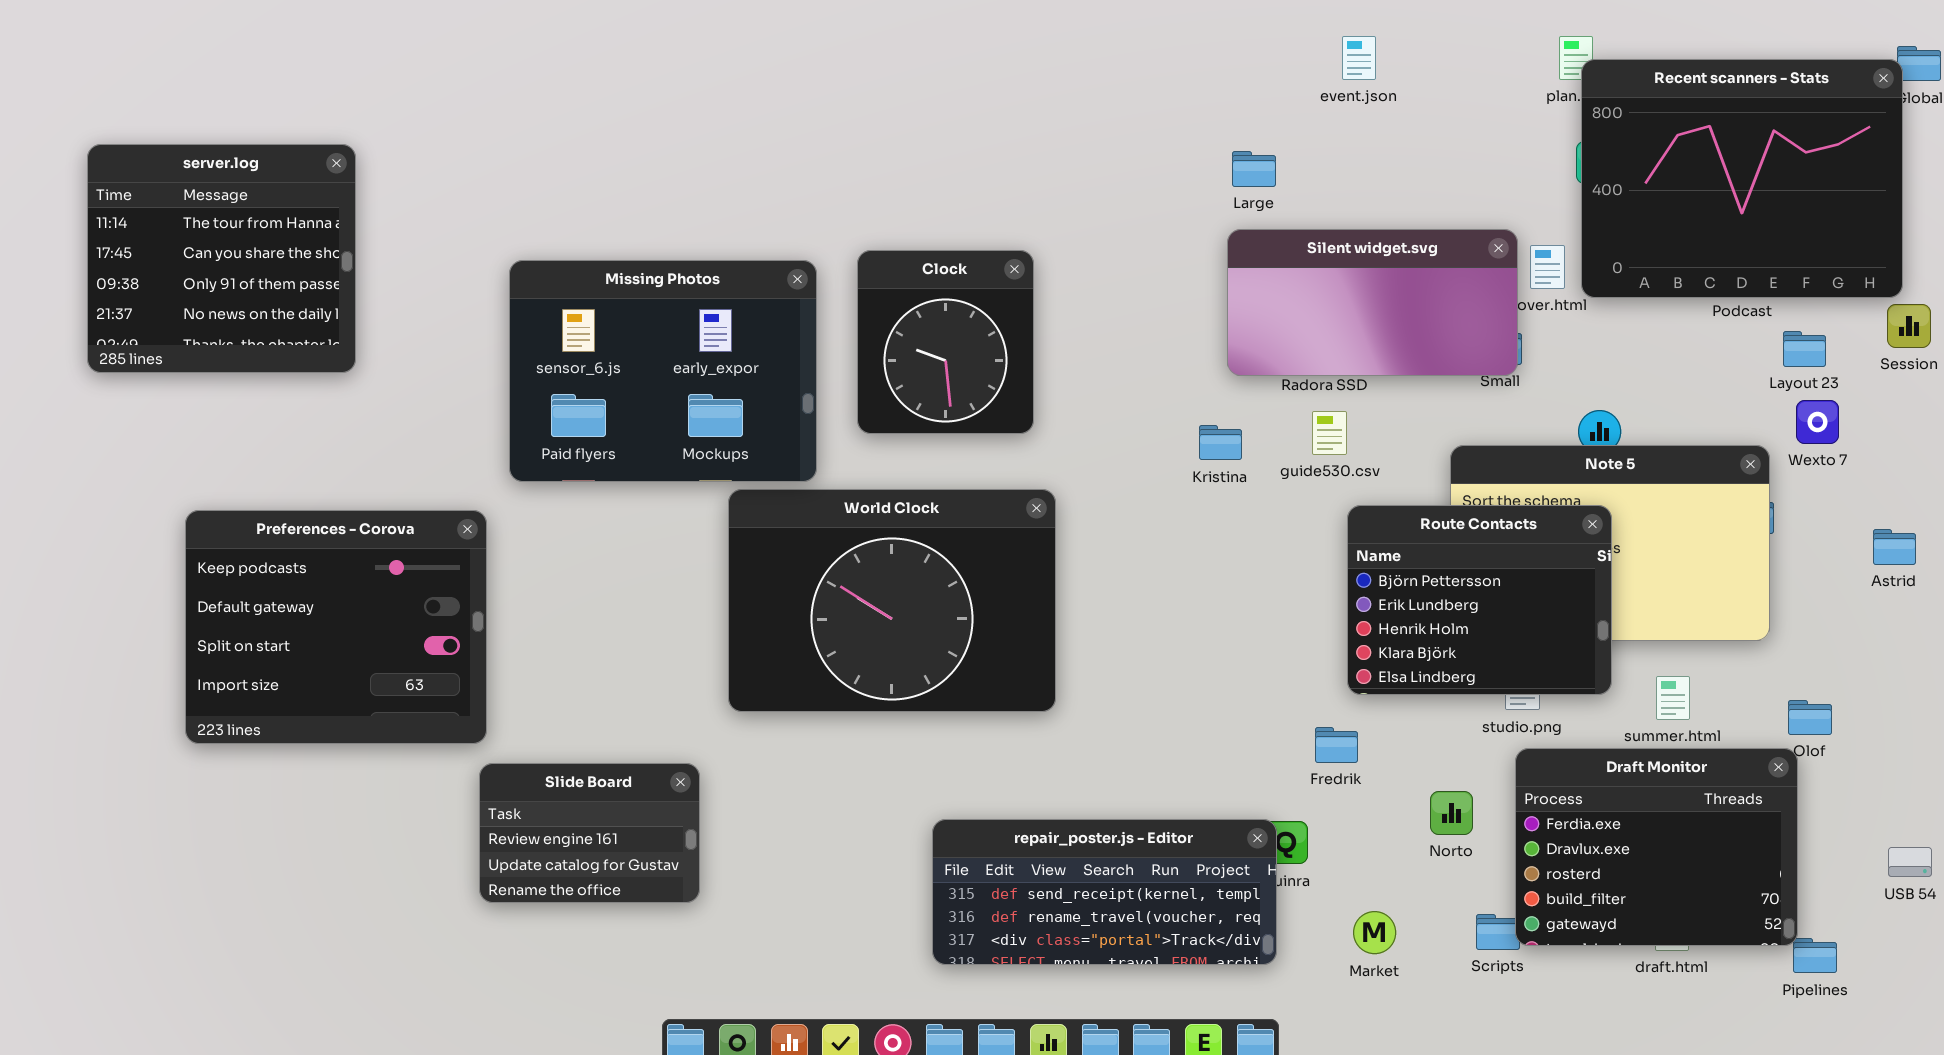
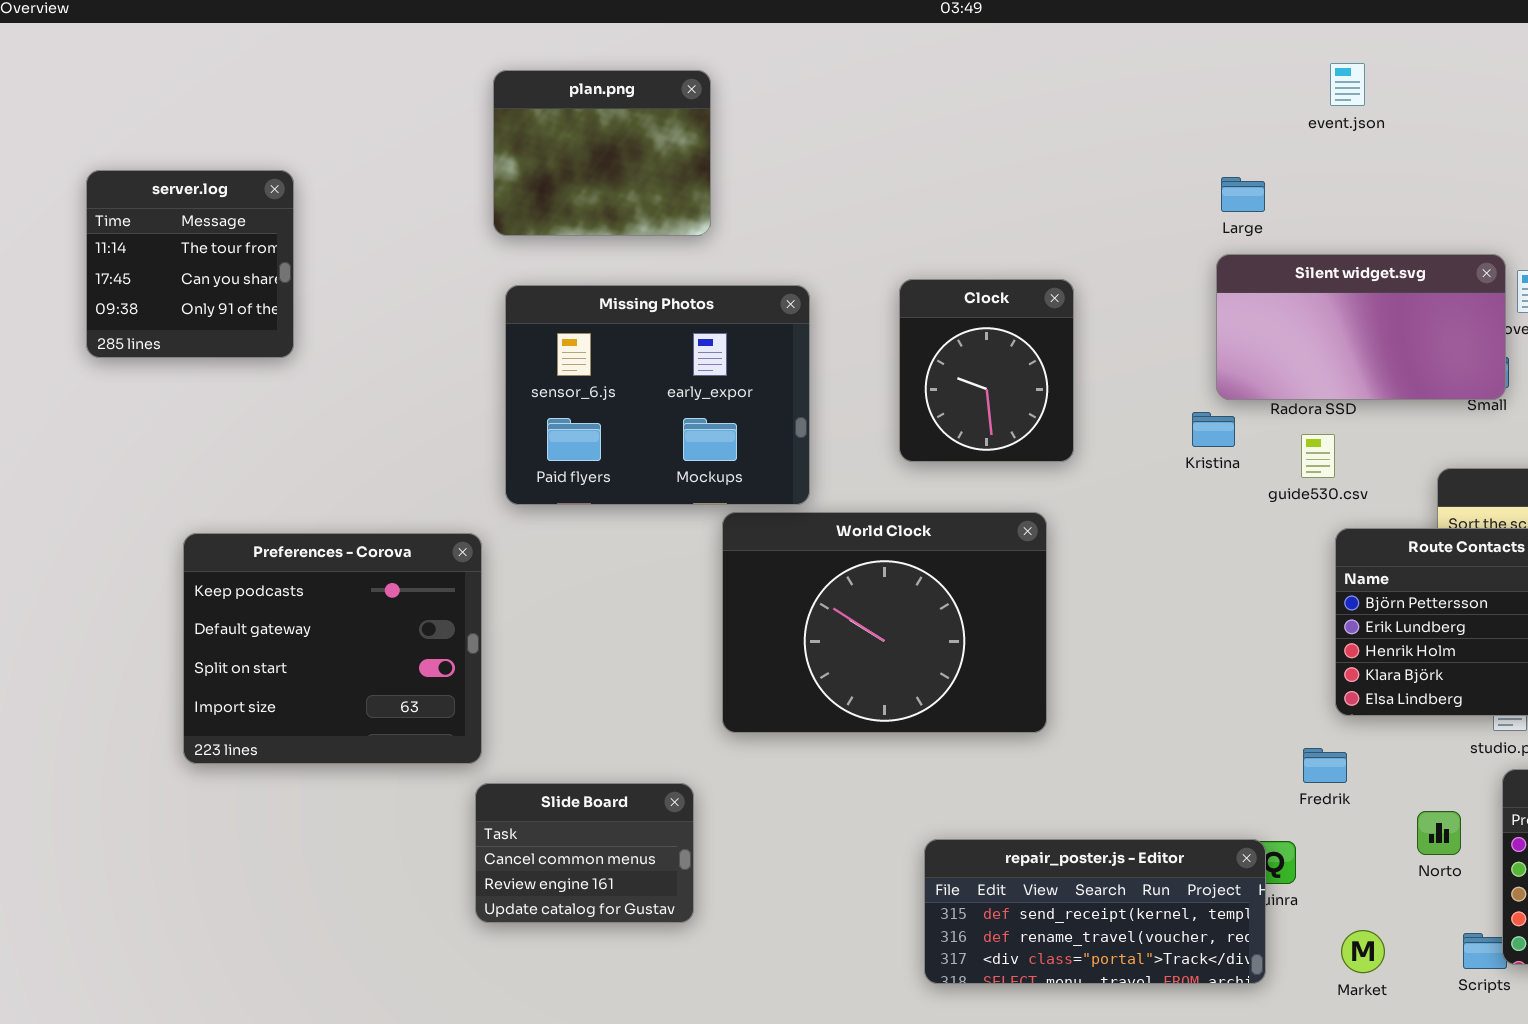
plan.png: none -> [493,70,711,236], opened
server.log: [87,144,356,373] -> [86,170,294,358], resized
Clock: [857,250,1034,434] -> [899,279,1074,462], moved
Kristina: [1199,425,1242,460] -> [1192,412,1235,447], moved
Slide Board: [479,763,700,903] -> [475,783,694,923], scrolled up 1 row

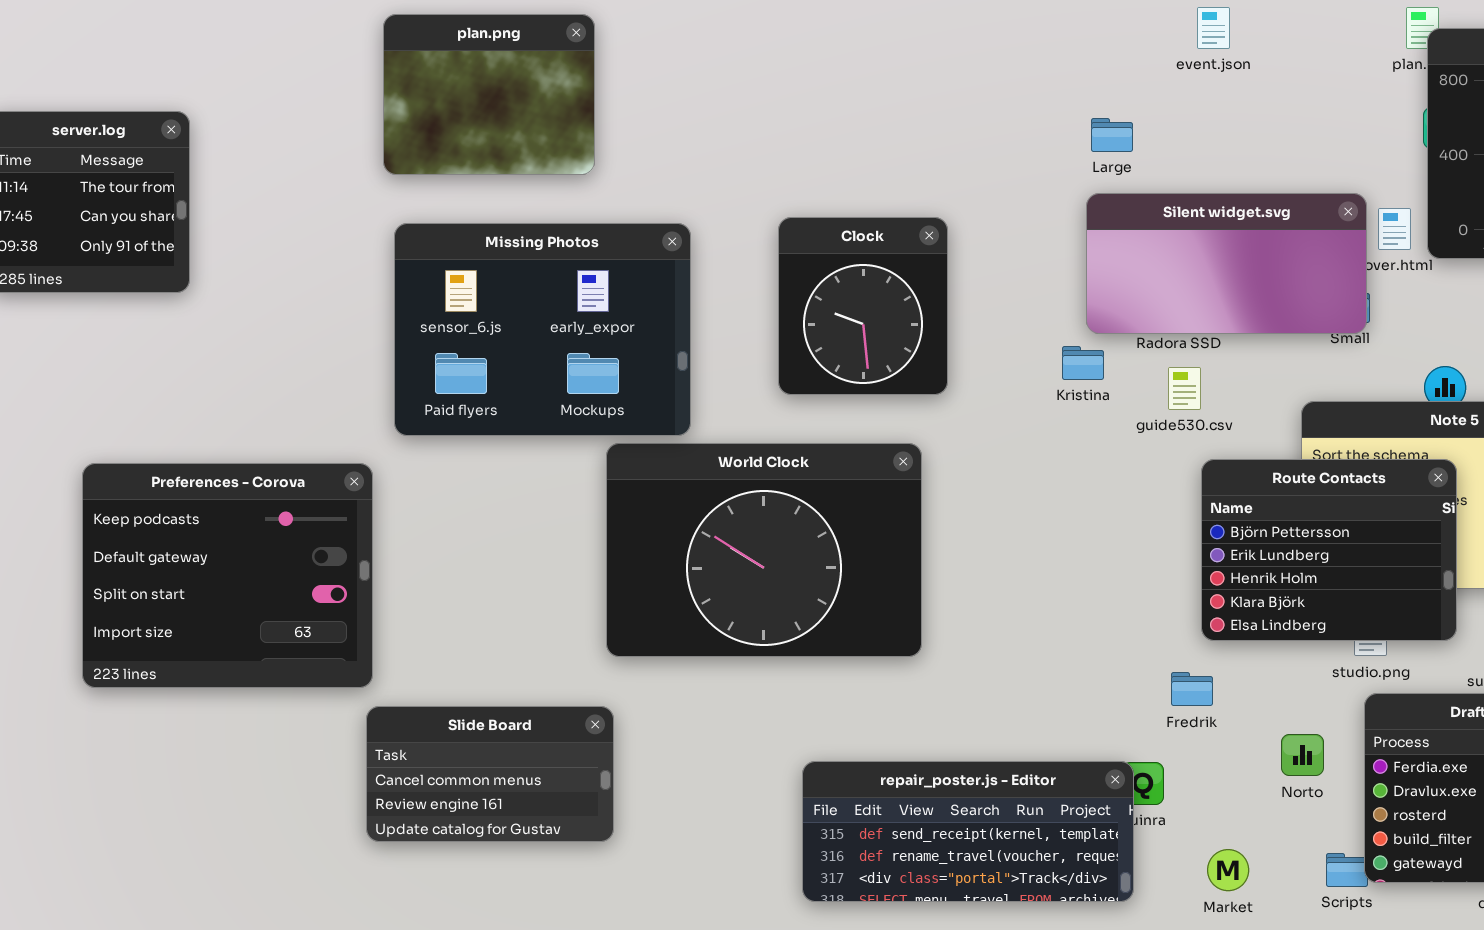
Slide Board: [475,783,694,923] -> [366,706,614,842], resized

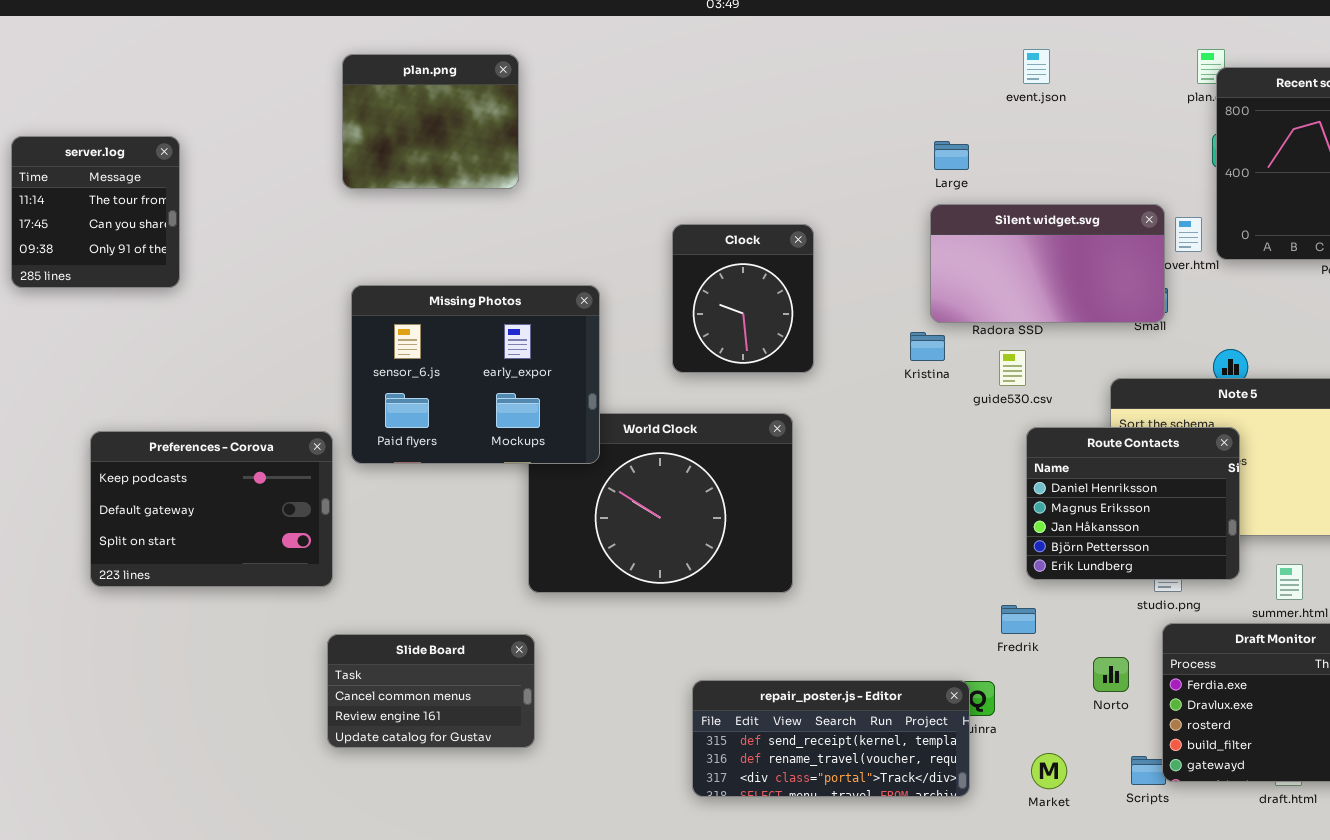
Missing Photos: [394,223,691,436] -> [351,285,600,464], moved
Route Contacts: [1201,459,1457,641] -> [1026,427,1240,580], scrolled up 3 rows
Preferences - Corova: [82,463,373,688] -> [90,431,333,587], resized

